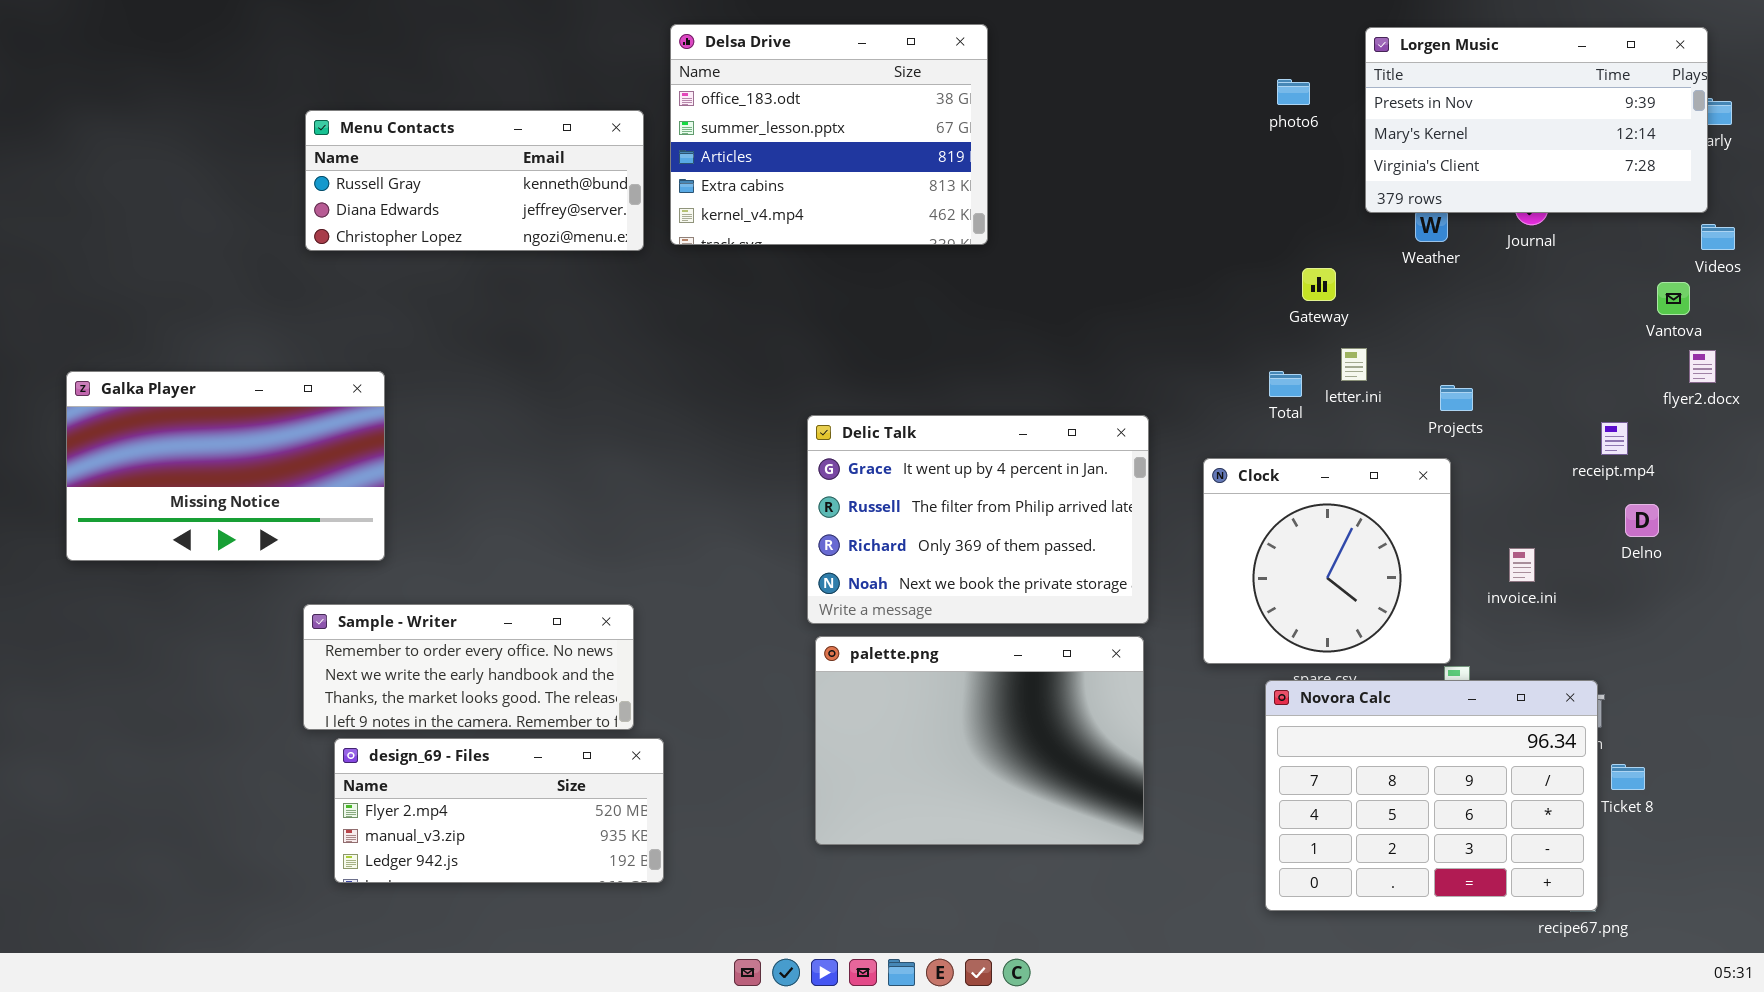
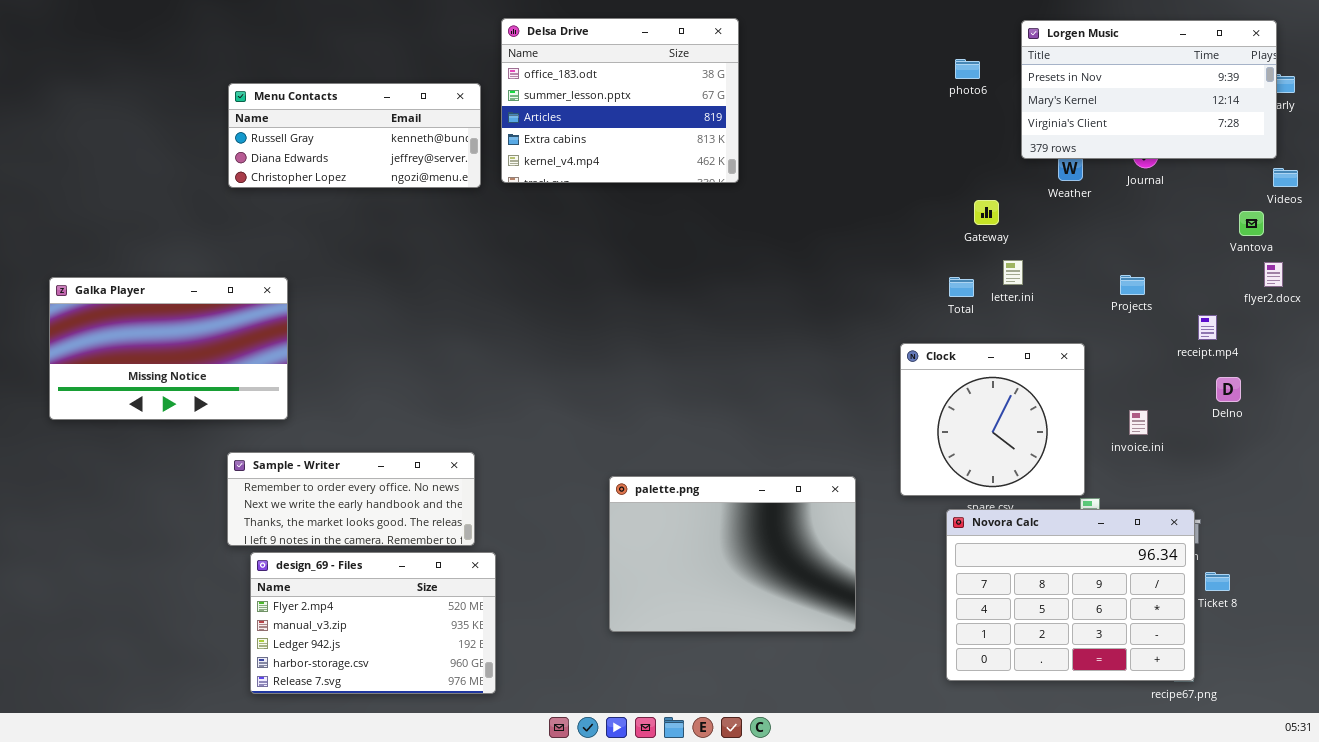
Projects: [1440,385,1473,411] -> [1120,275,1145,295], moved
Delic Talk: [807,415,1149,624] -> none, closed
design_69 - Files: [334,738,664,883] -> [250,552,496,694], resized

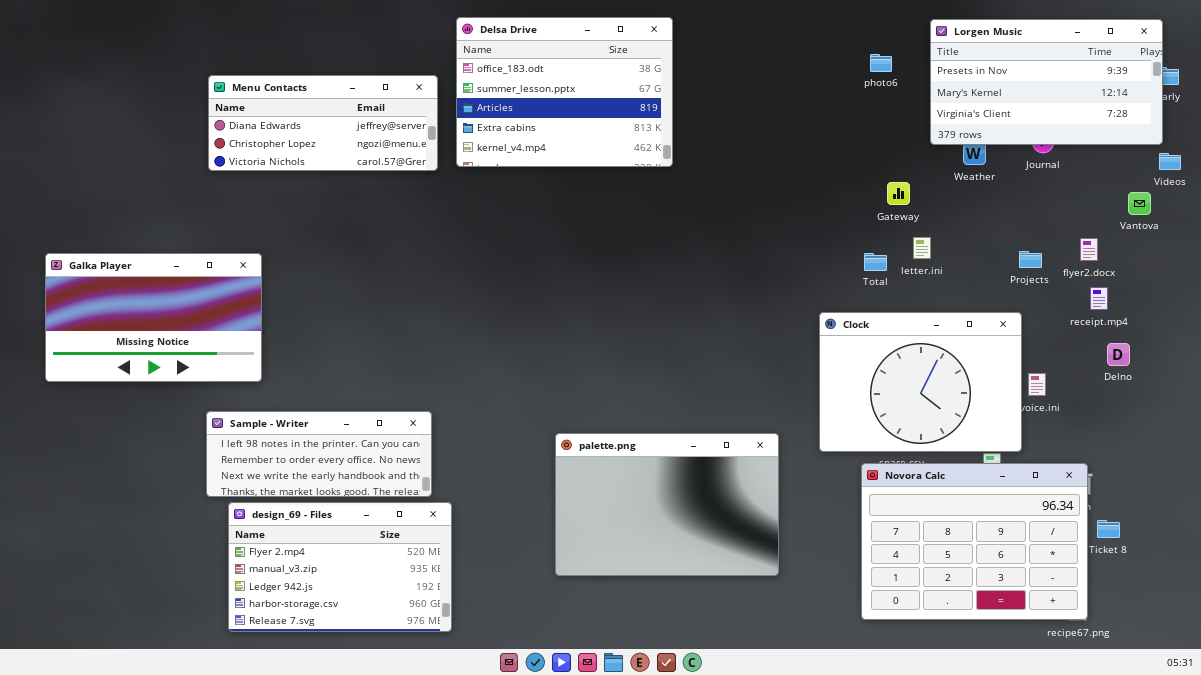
Menu Contacts: [228,83,481,188] -> [208,75,438,171], scrolled down 1 row
flyer2.docx: [1264,262,1283,287] -> [1080,238,1098,261], moved
Clock: [900,343,1085,496] -> [819,312,1022,452], resized
Sample - Writer: [227,452,475,546] -> [206,411,432,497], scrolled up 1 row

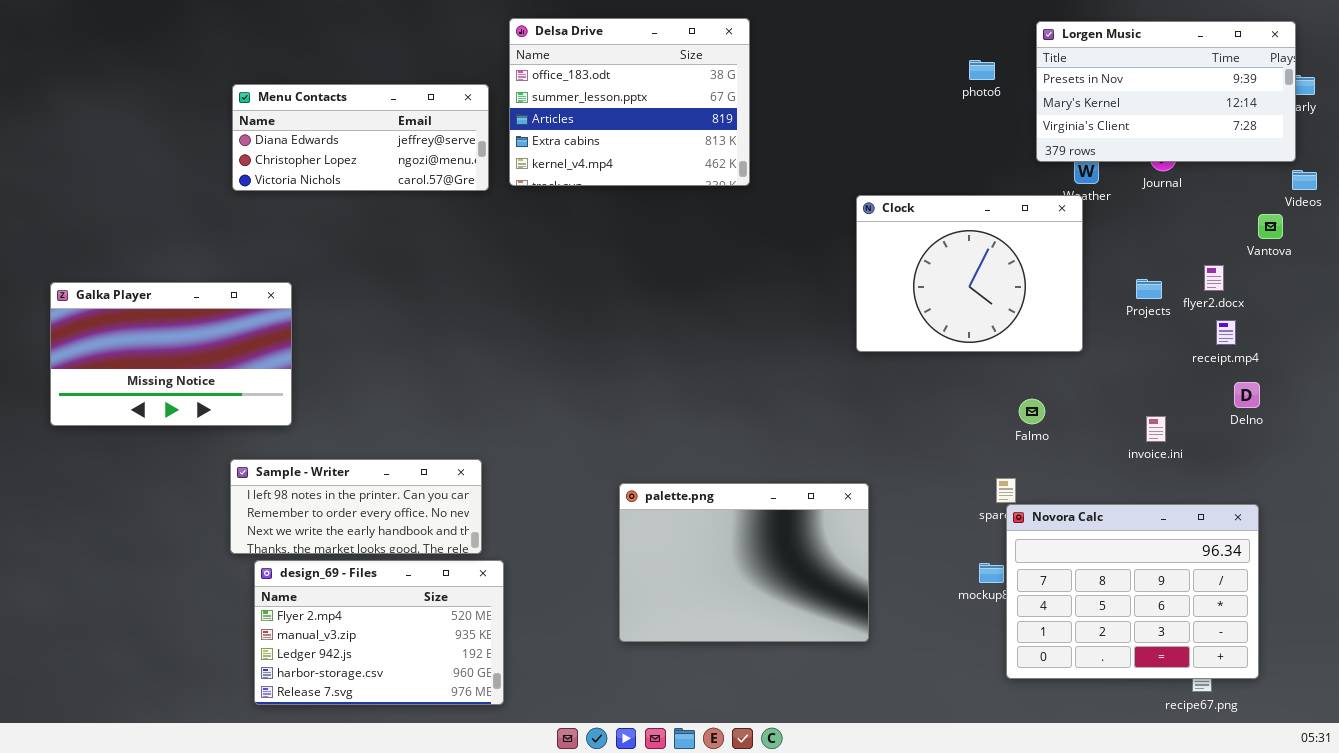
Clock: [819,312,1022,452] -> [856,195,1083,352], moved
Novora Calc: [861,463,1088,620] -> [1006,504,1259,679], moved

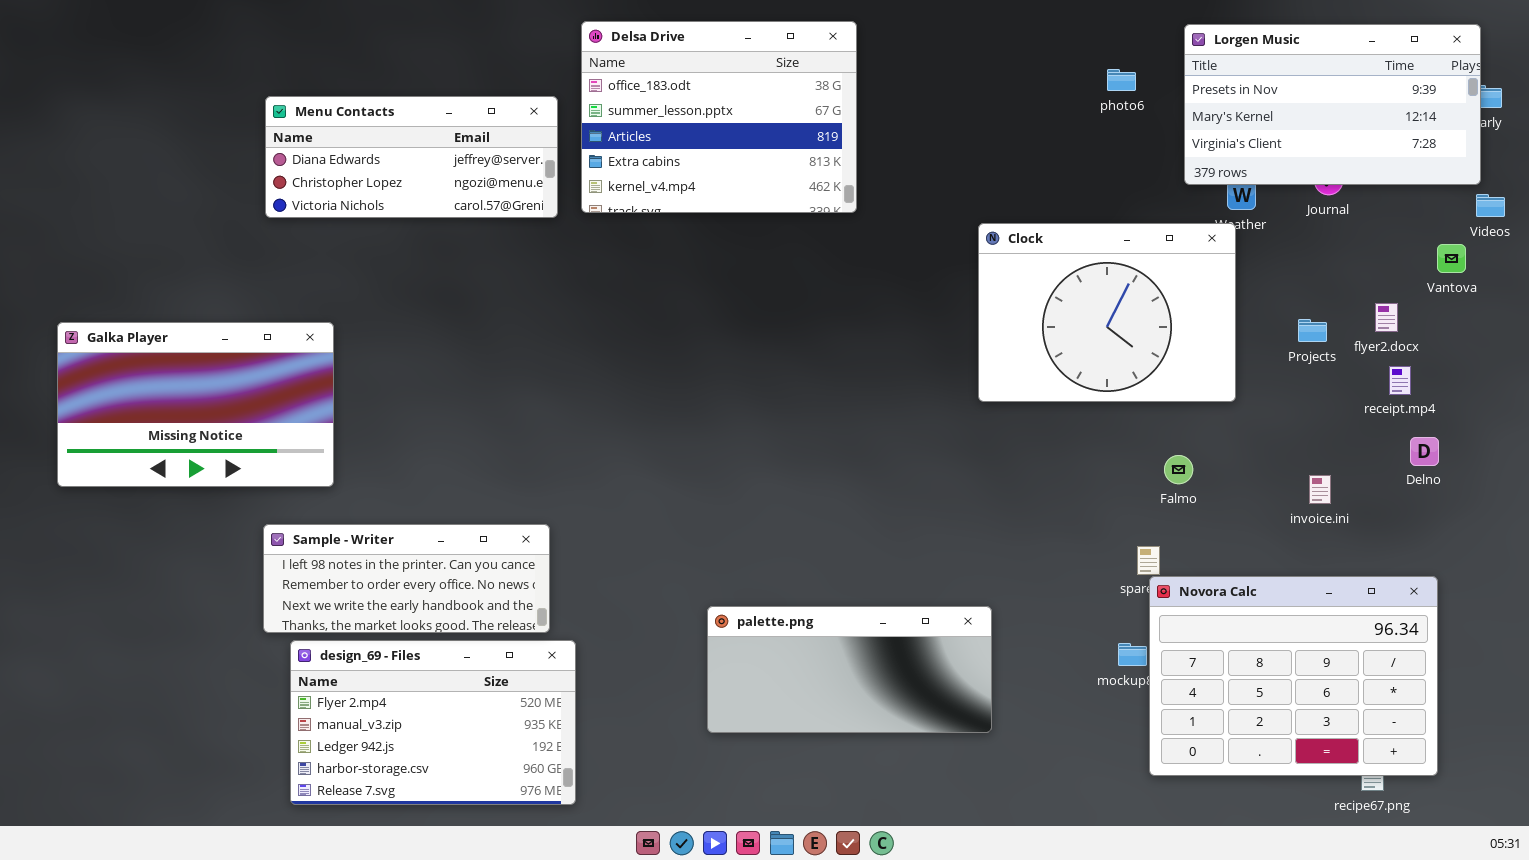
palette.png: [619,483,869,642] -> [707,606,992,733], resized

